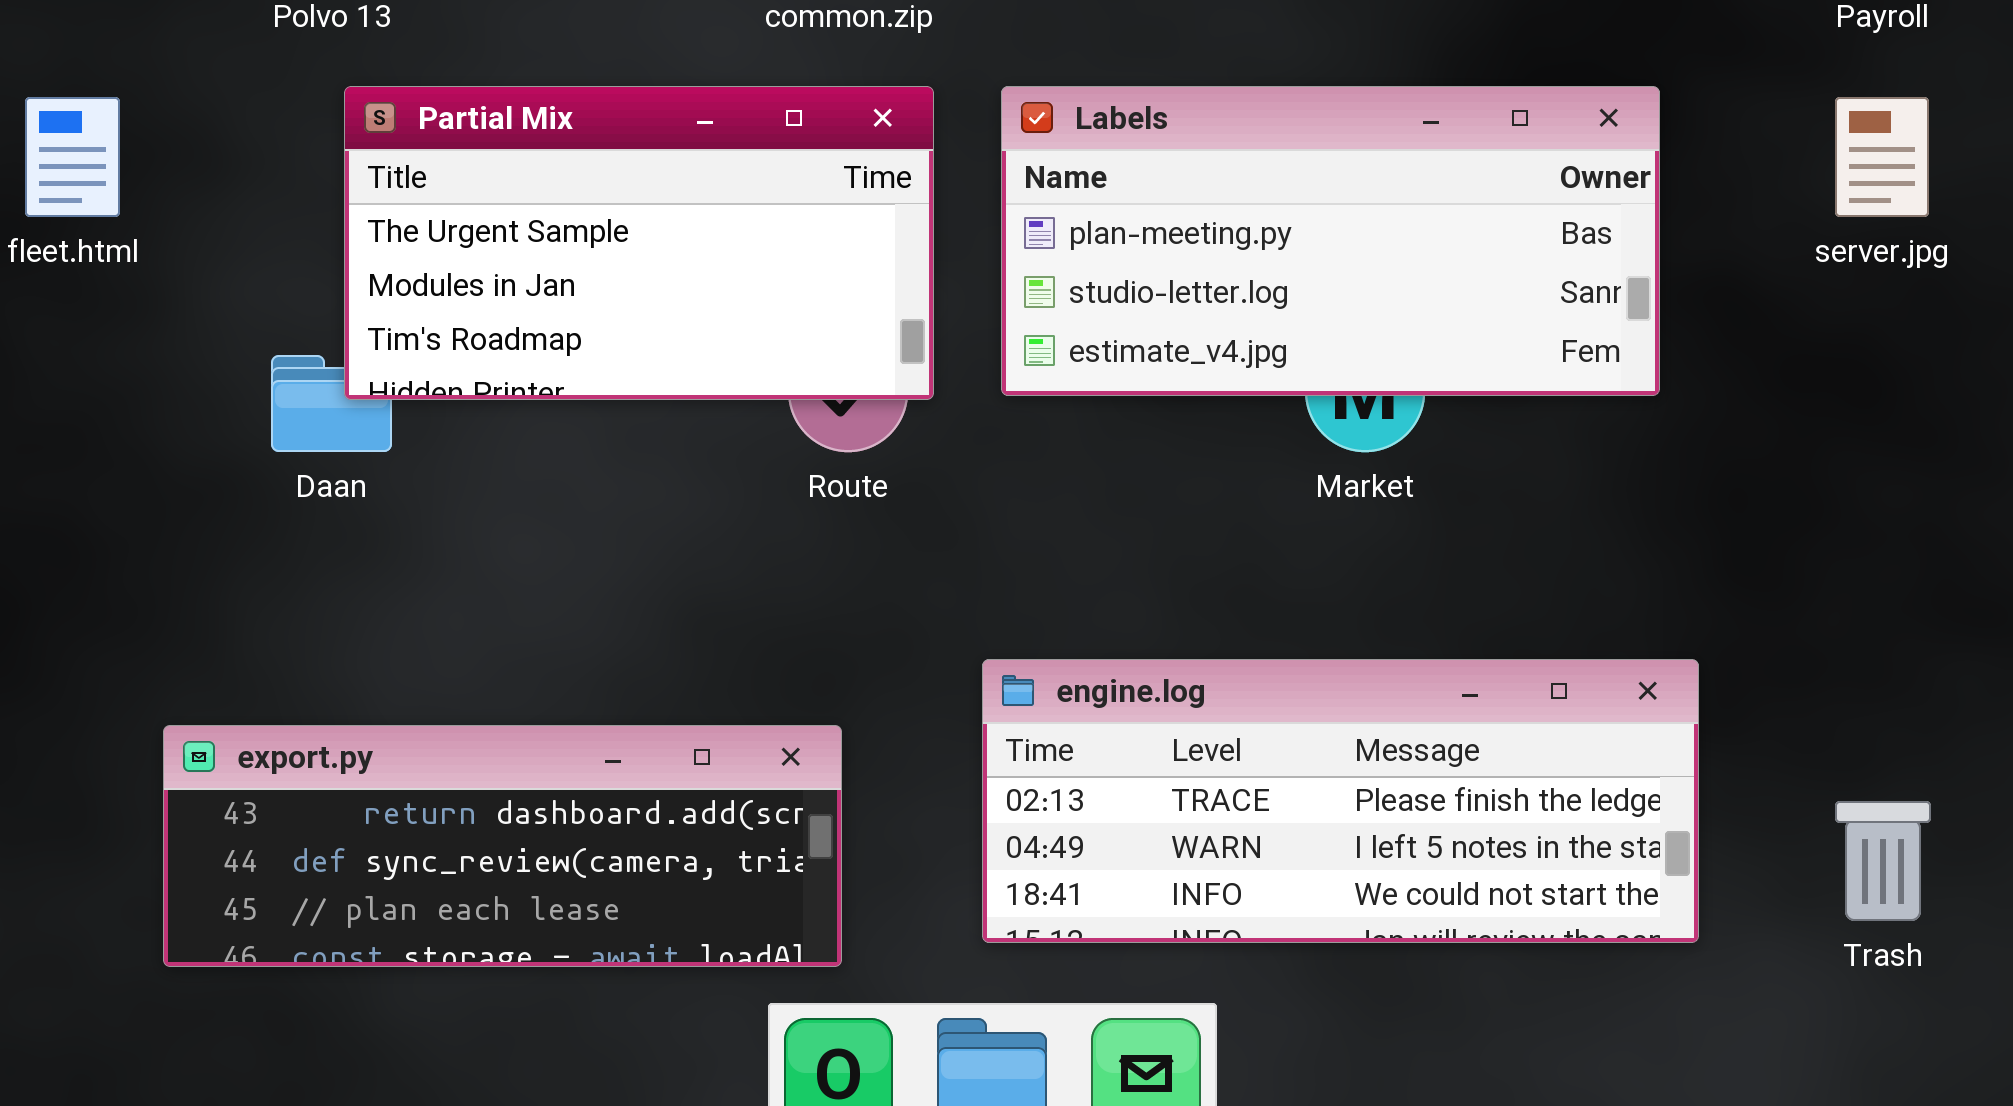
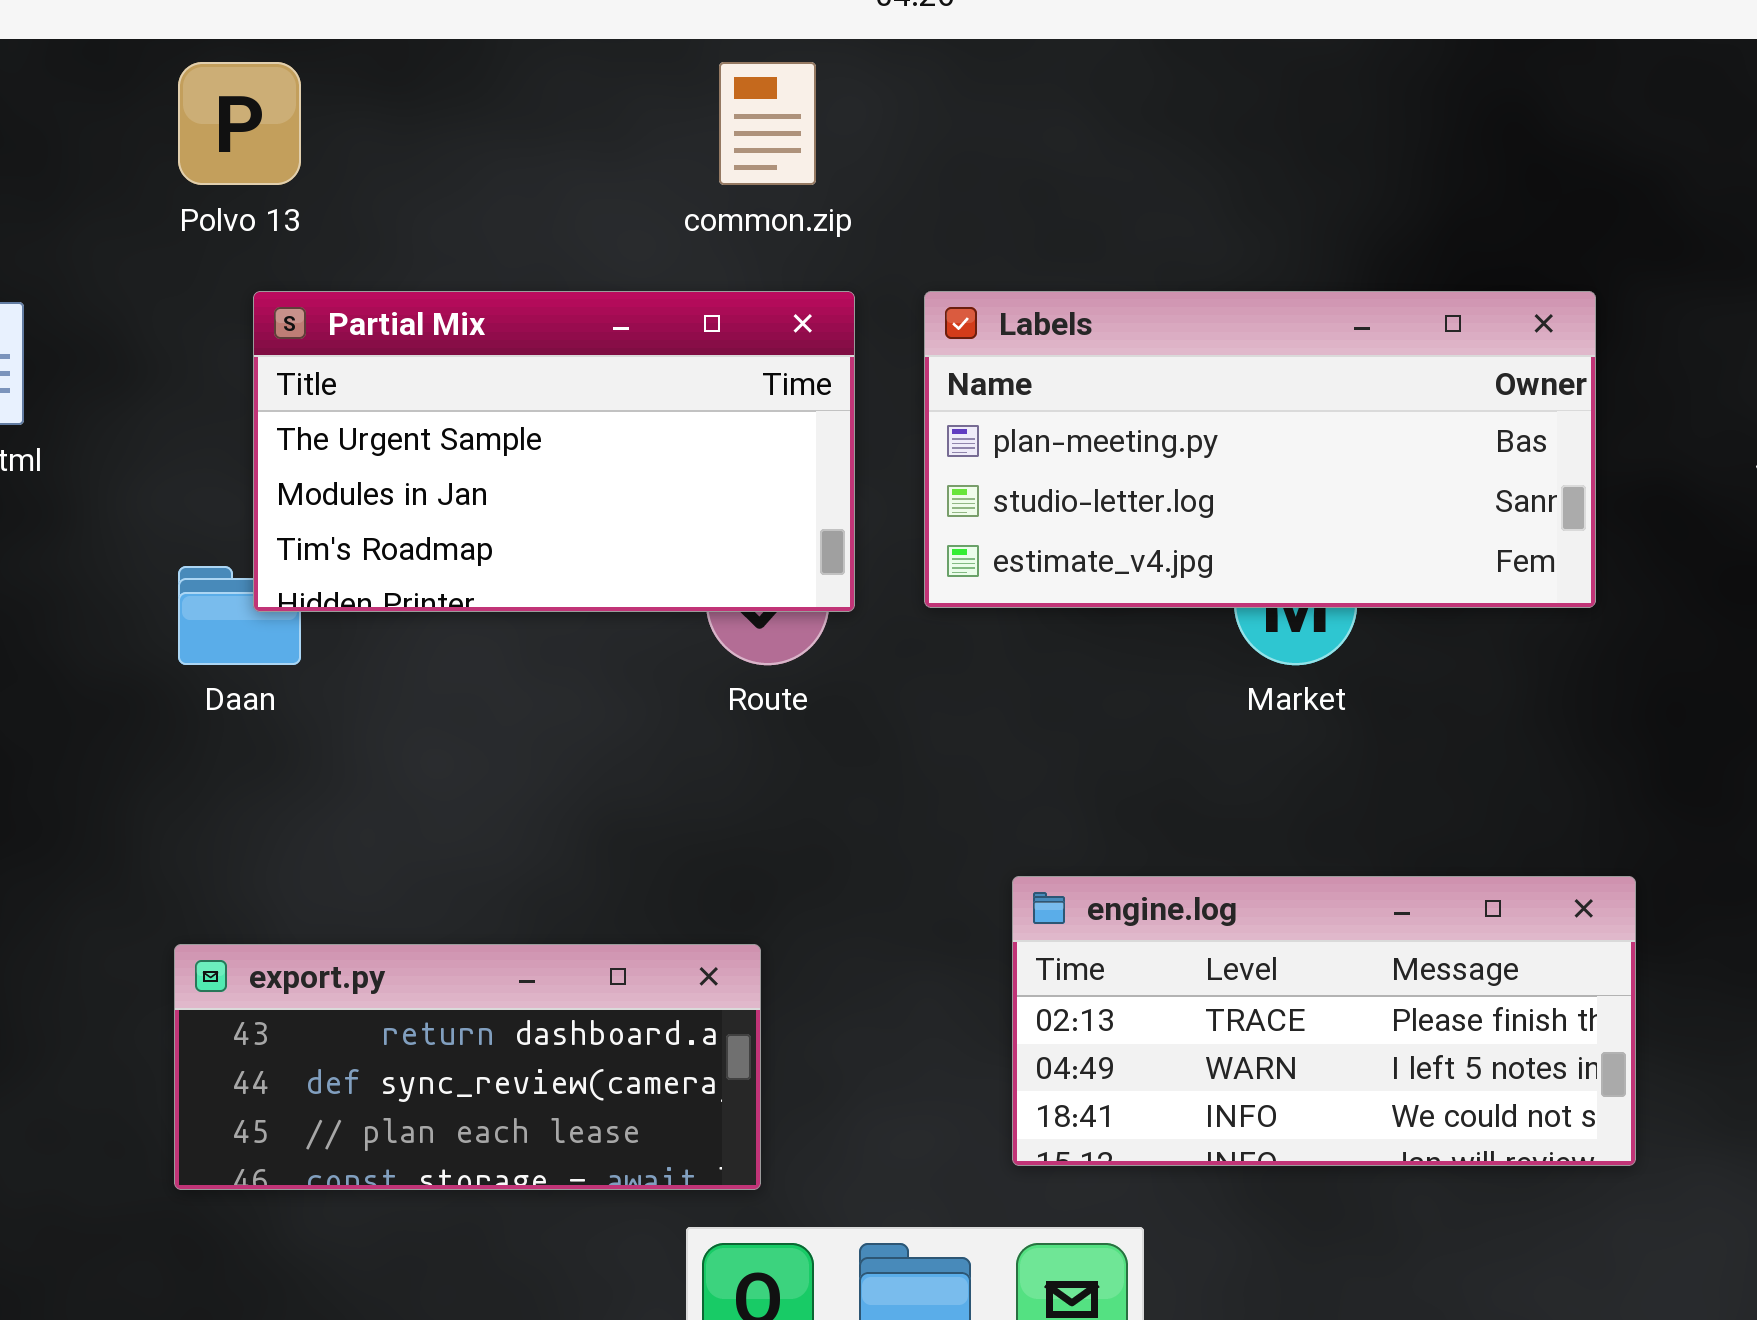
engine.log: [982,659,1699,943] -> [1012,876,1636,1166], resized
export.py: [163,725,842,967] -> [174,944,761,1190], resized

